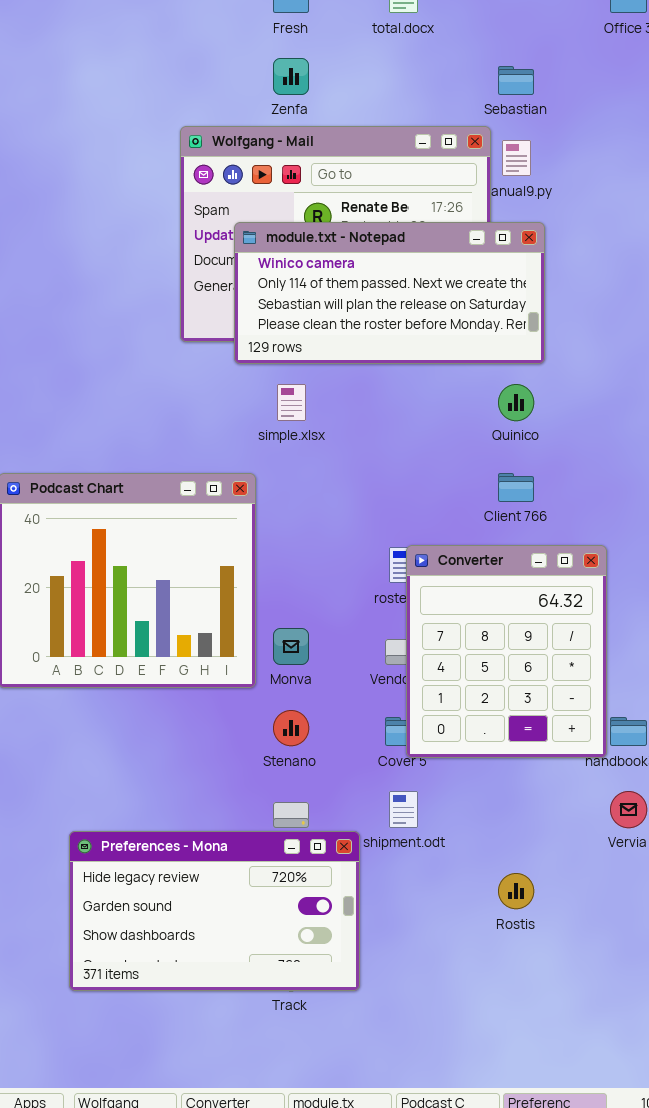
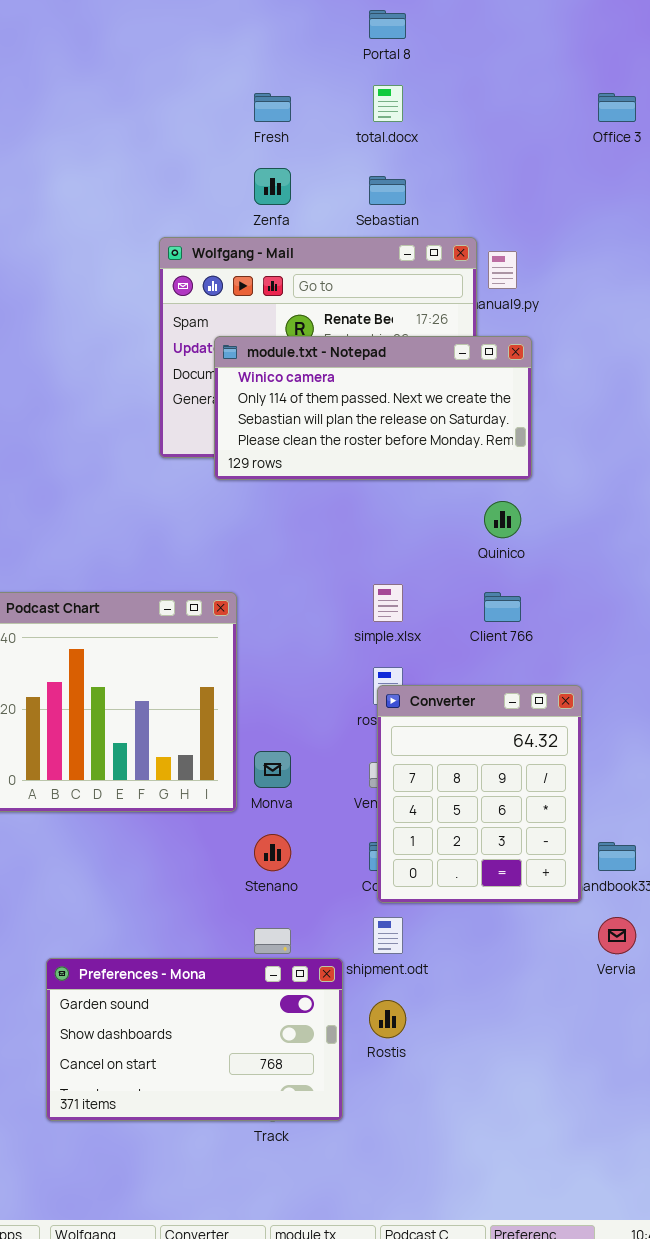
Sebastian: [498,66,534,95] -> [369,176,406,205], moved
simple.xlsx: [277,384,306,421] -> [373,584,403,622], moved
Converter: [406,545,607,758] -> [377,685,582,903], moved
Preferences - Mona: [69,831,360,991] -> [46,958,343,1121], scrolled down 1 row
Rostis: [498,873,534,909] -> [369,1000,406,1038], moved

